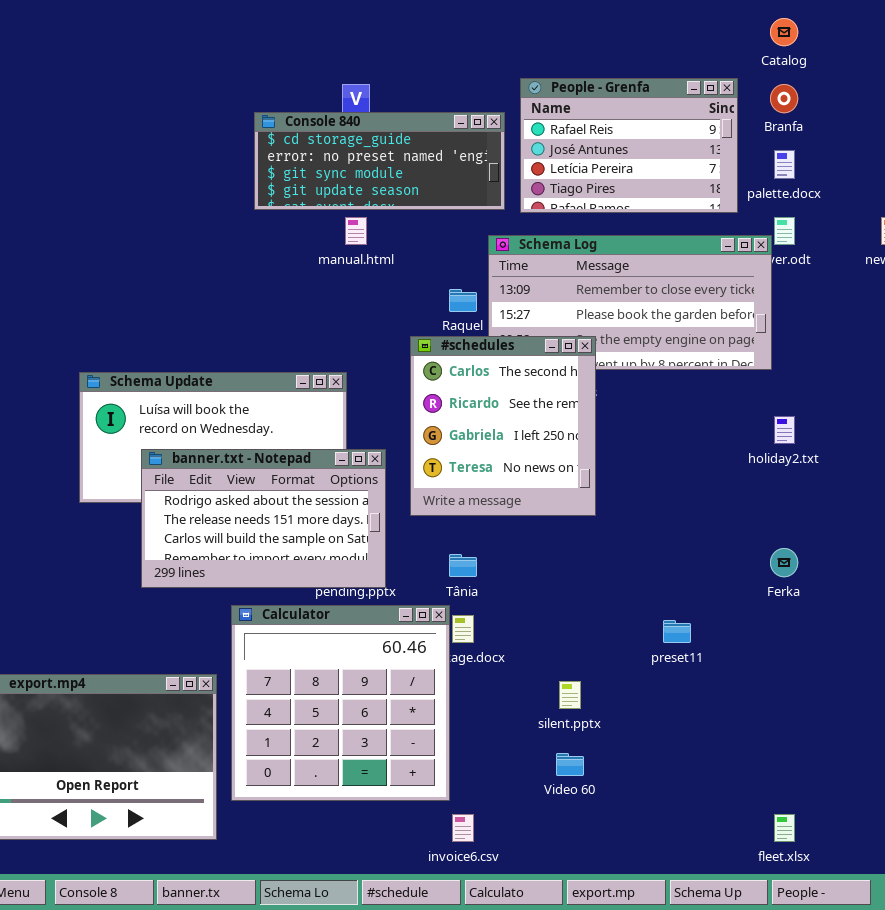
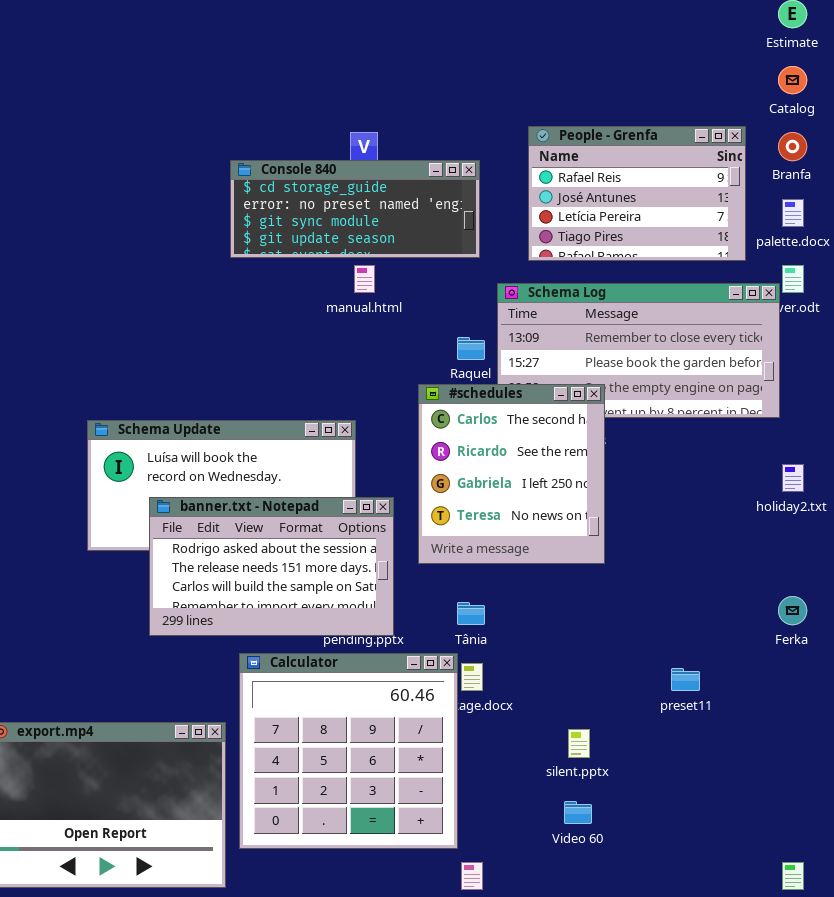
Console 840: [254,112,505,210] -> [230,160,480,258], moved

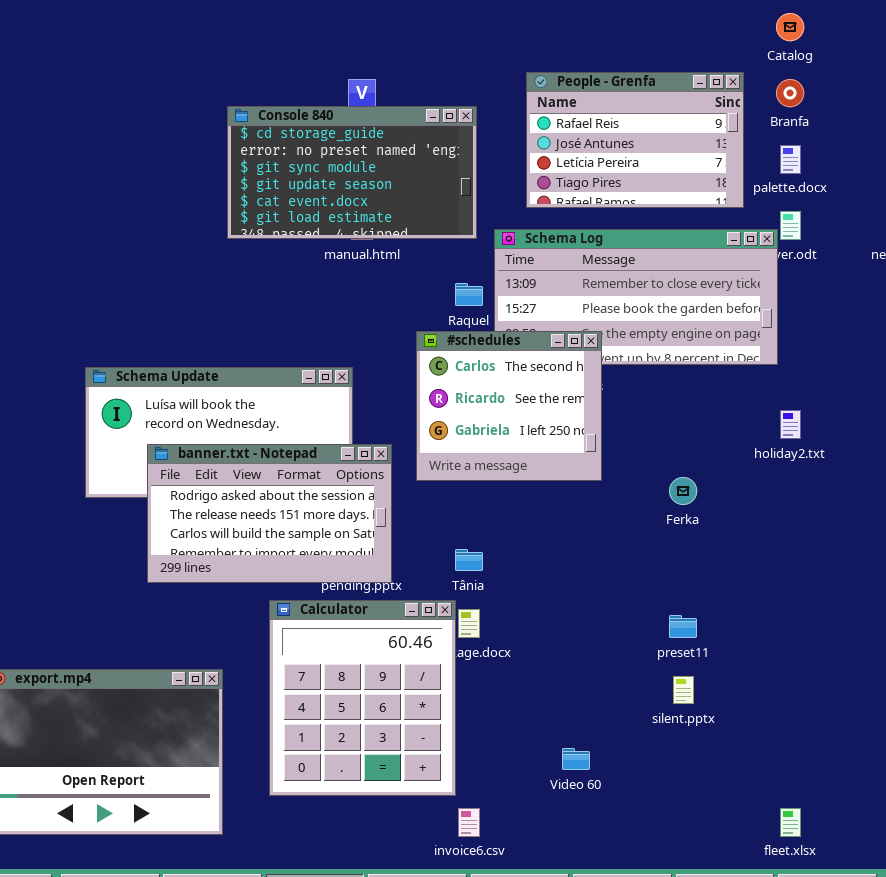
Console 840: [230,160,480,258] -> [227,106,477,239], resized
#schedules: [418,384,605,564] -> [416,331,602,481], resized
Ferka: [778,596,807,625] -> [669,477,697,505], moved
Calculator: [239,653,458,849] -> [269,600,456,796], resized
silent.pptx: [568,729,590,758] -> [673,676,694,704], moved

